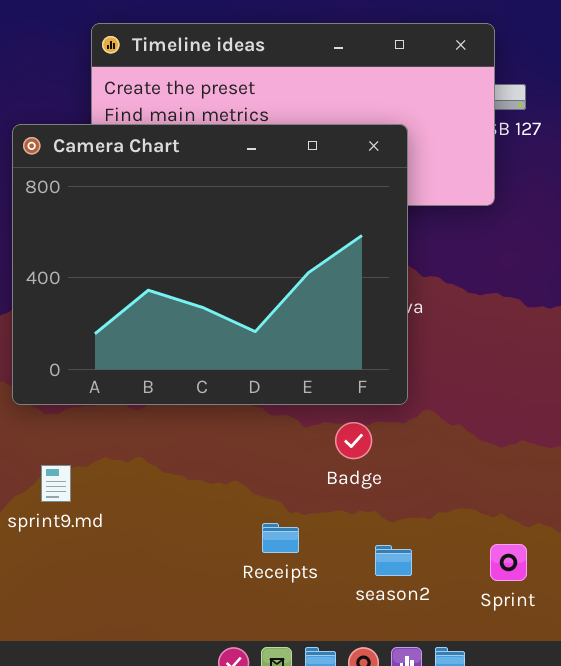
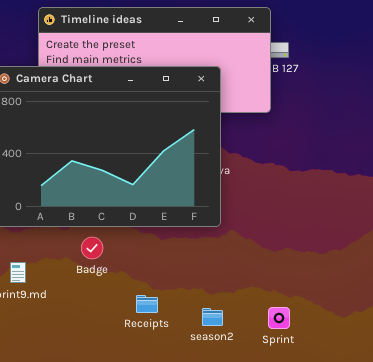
Badge: [335,422,372,459] -> [81,237,103,259], moved

